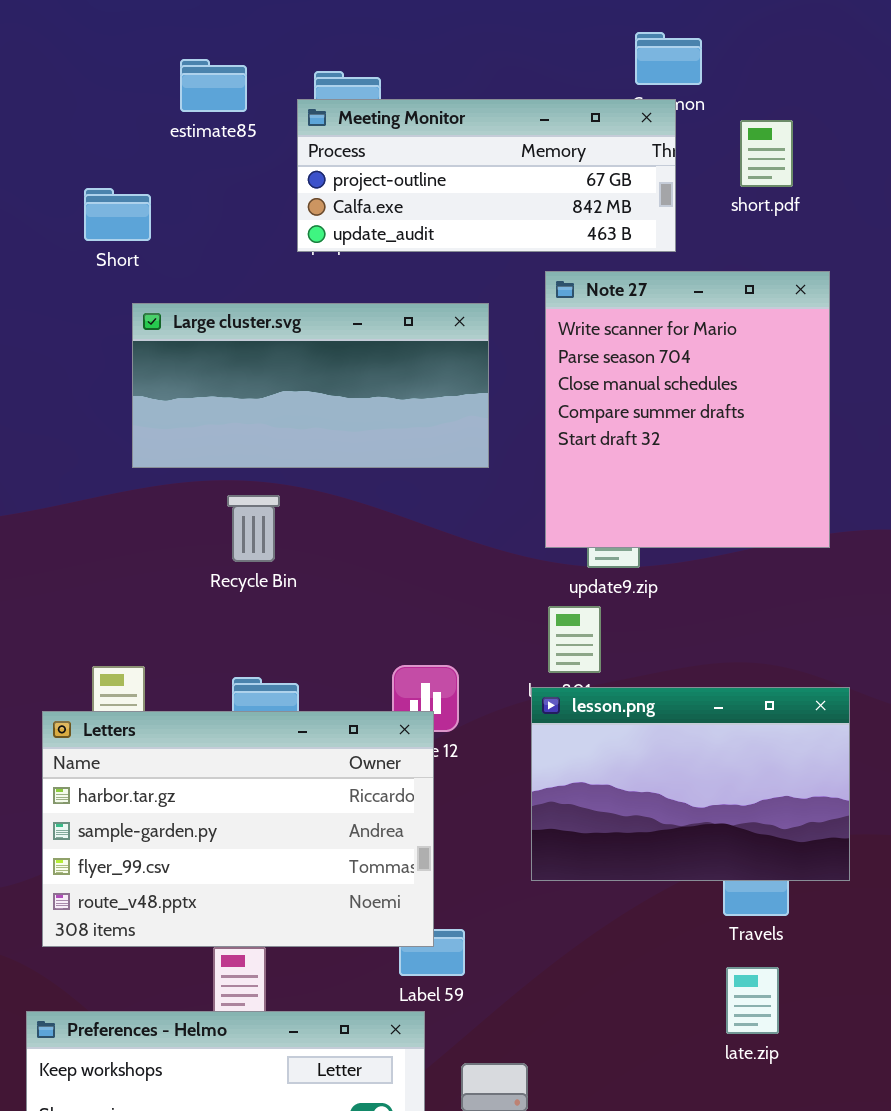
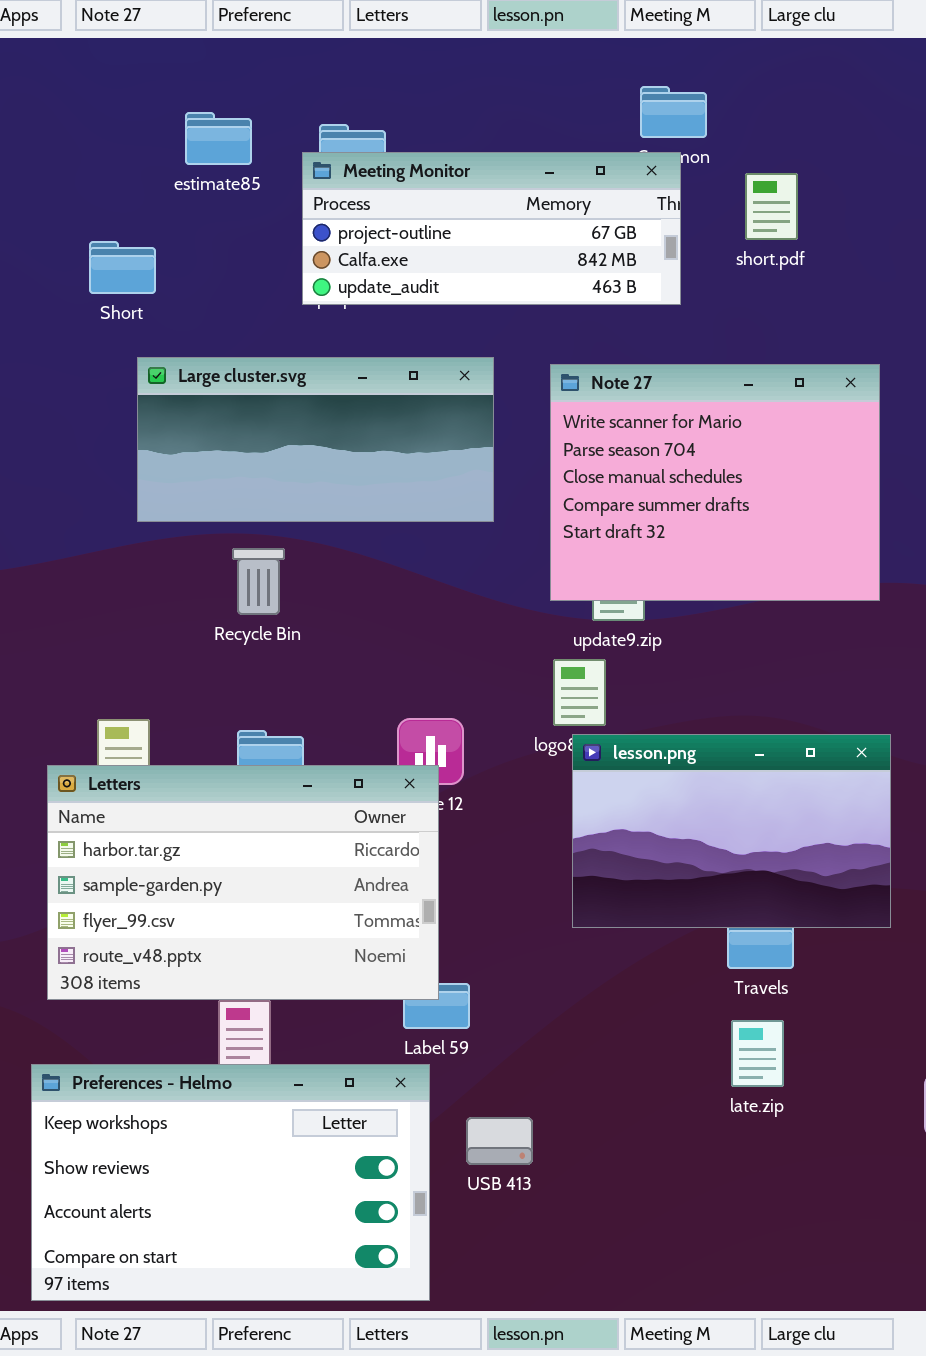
Note 27: [545,271,830,548] -> [550,364,880,601], resized
lesson.png: [531,687,850,881] -> [572,734,891,928], moved

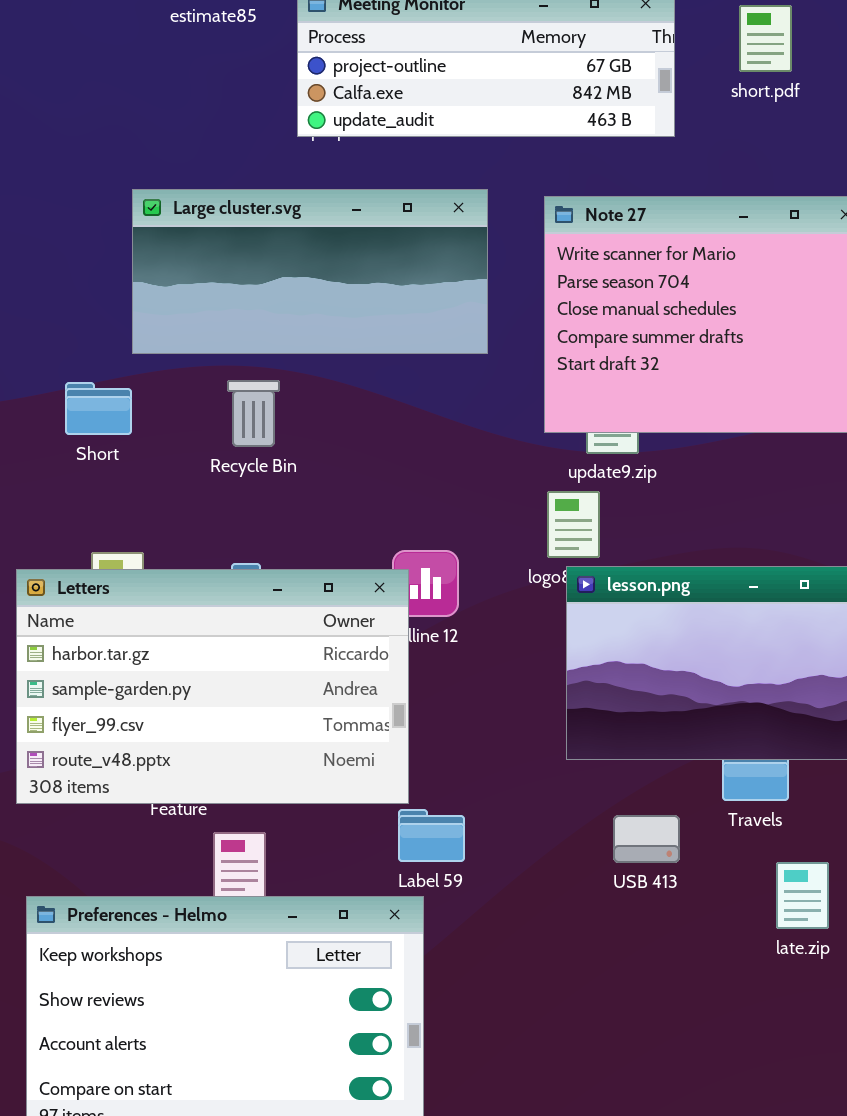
Short: [89,241,156,294] -> [65,382,132,435], moved
Letters: [47,765,439,1000] -> [16,569,409,804], moved
late.zip: [731,1020,784,1087] -> [776,862,829,929], moved
USB 413: [466,1117,533,1165] -> [613,815,680,863], moved

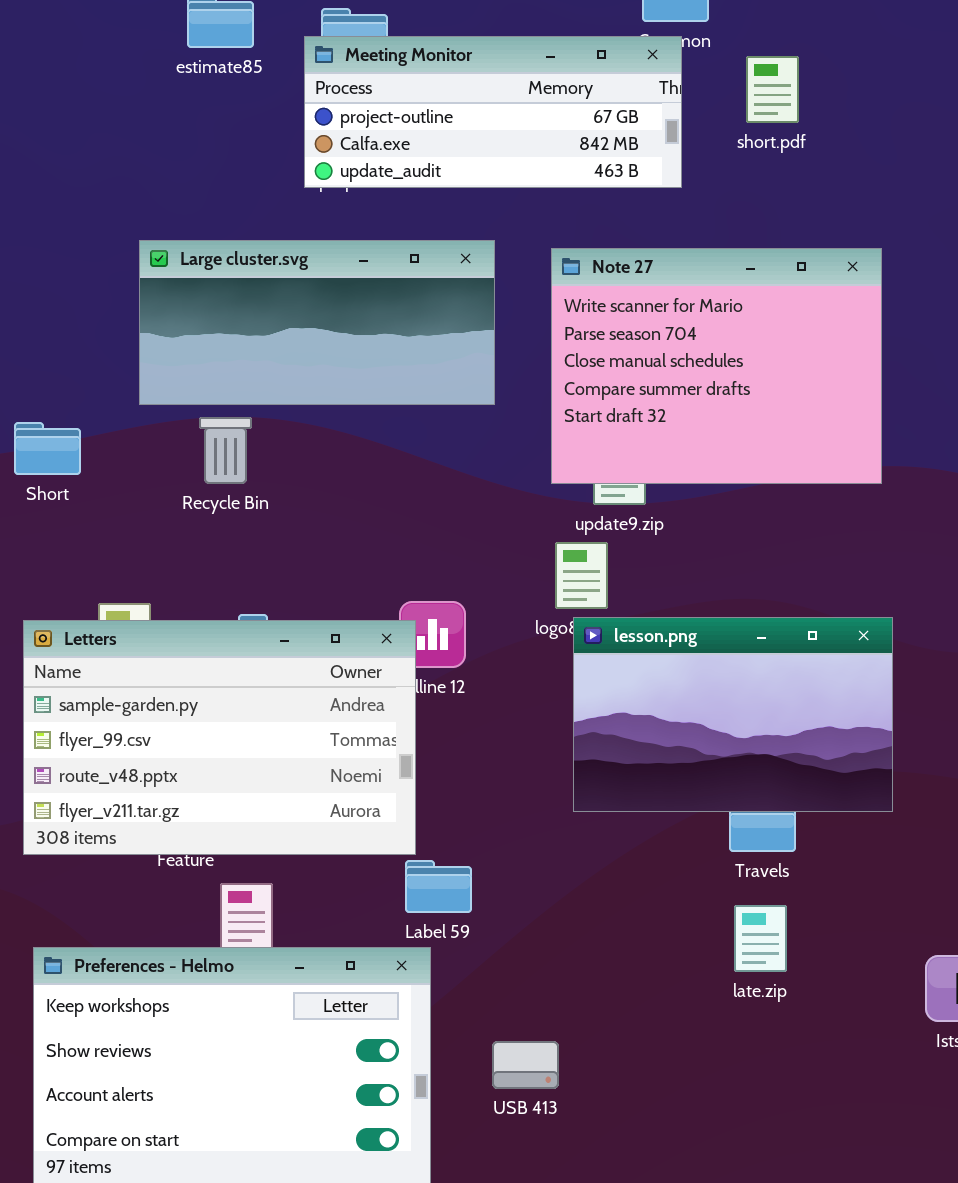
Recycle Bin: [227,380,280,447] -> [199,417,252,484], moved
Short: [65,382,132,435] -> [14,422,81,475], moved
Letters: [16,569,409,804] -> [23,620,416,855], scrolled down 1 row
USB 413: [613,815,680,863] -> [492,1041,559,1089], moved
late.zip: [776,862,829,929] -> [734,905,787,972], moved

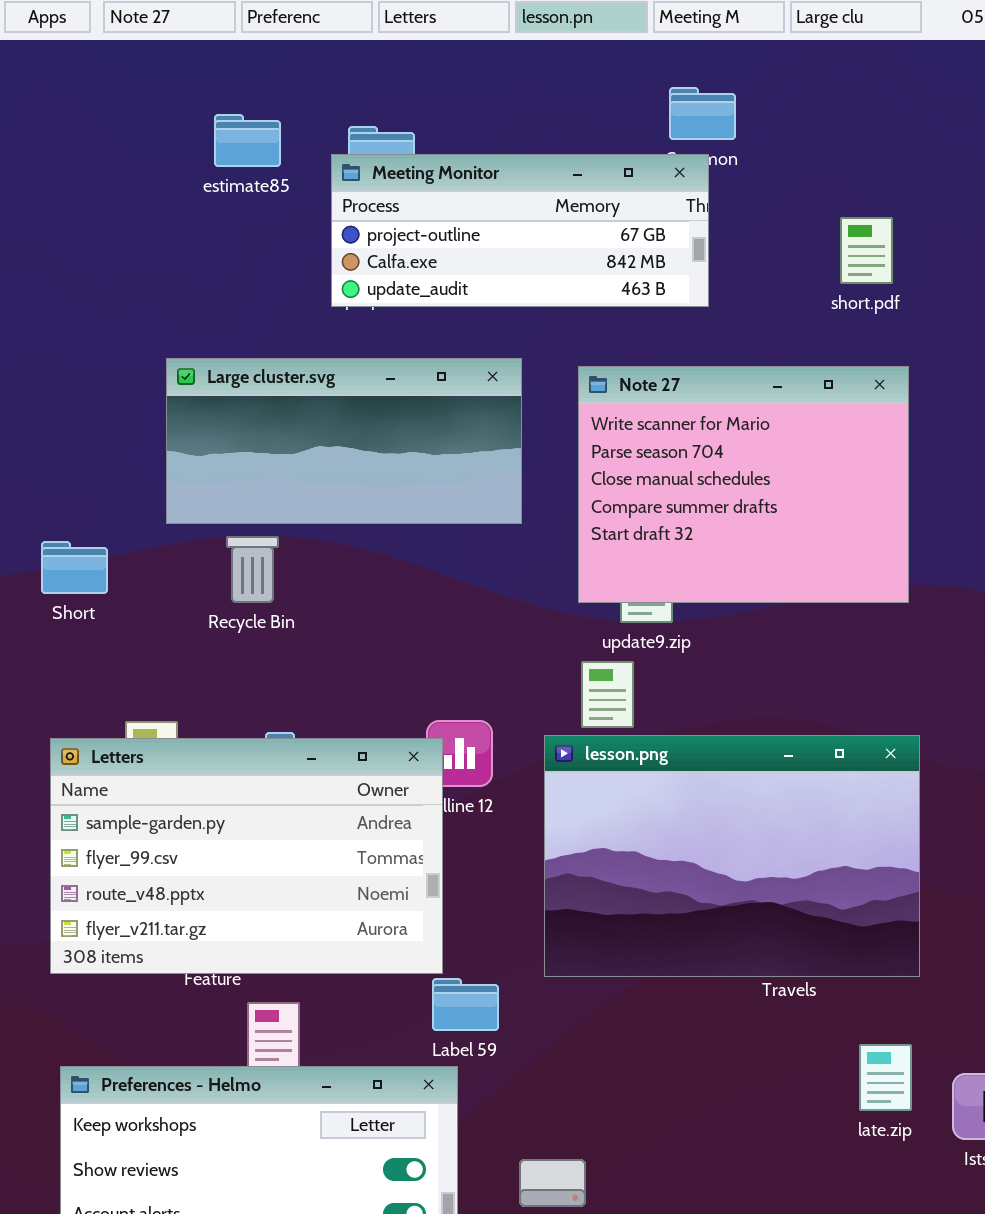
short.pdf: [746,56,799,123] -> [840,217,893,284], moved
lesson.png: [573,617,893,812] -> [544,735,920,977], resized
late.zip: [734,905,787,972] -> [859,1044,912,1111], moved

